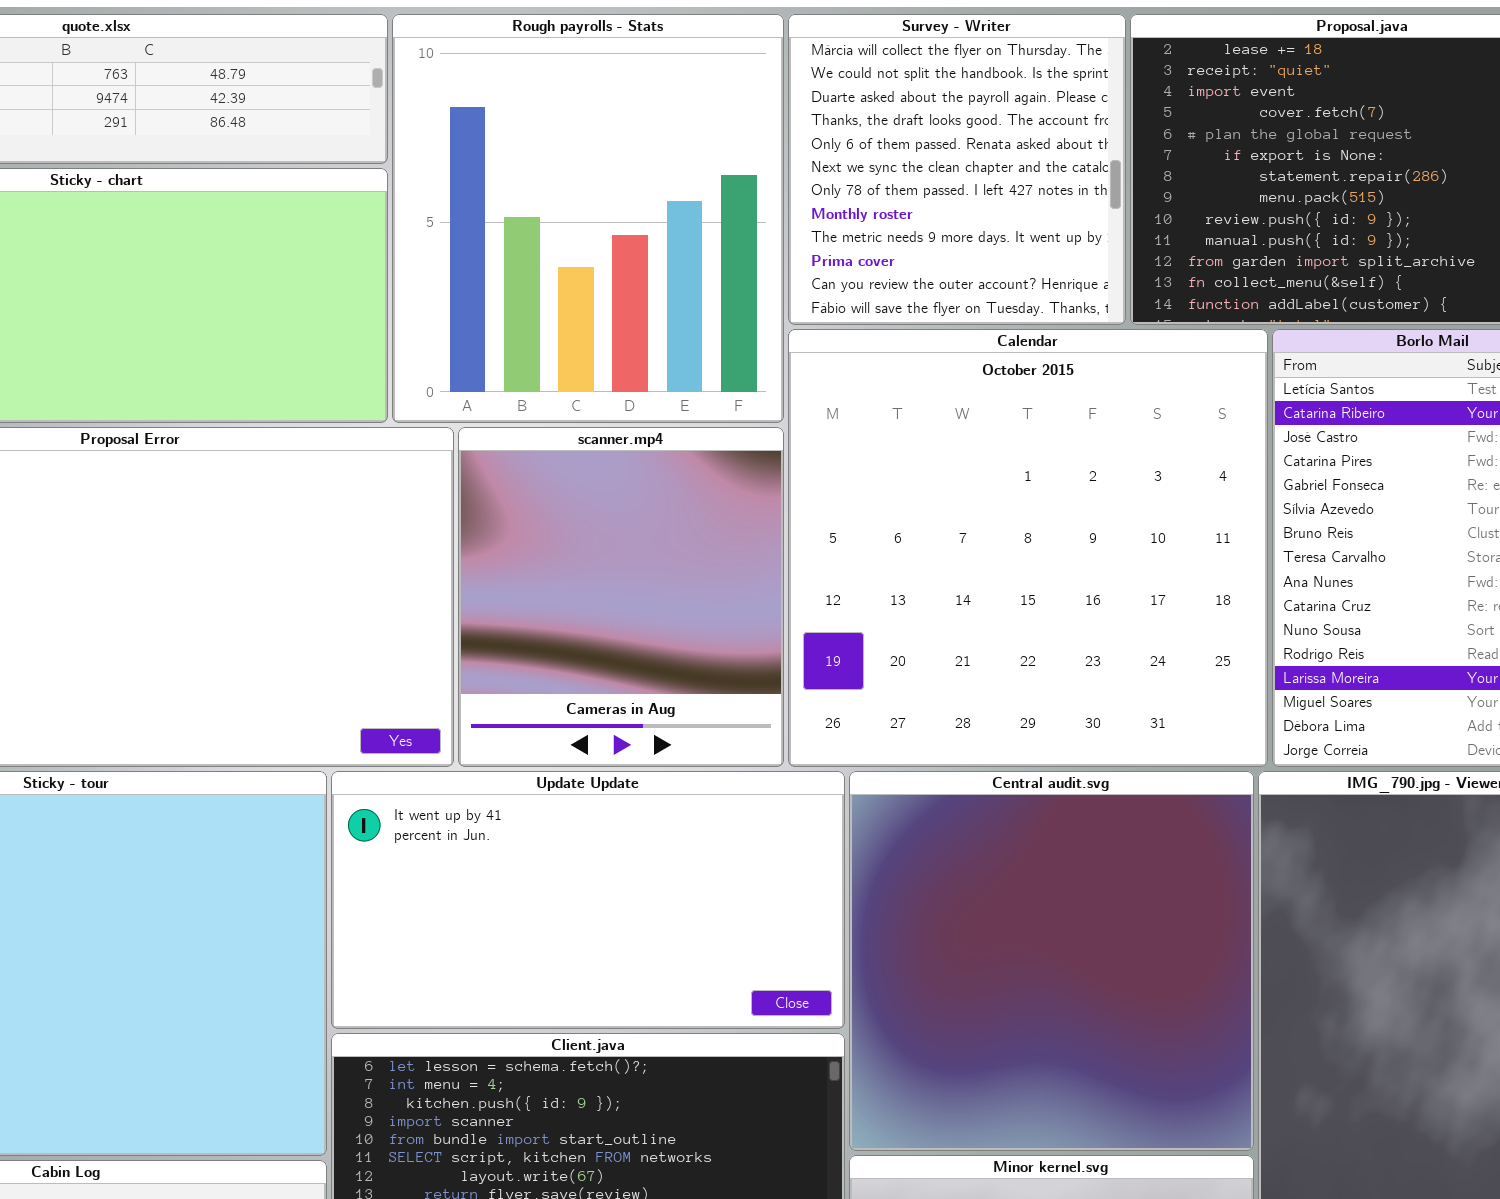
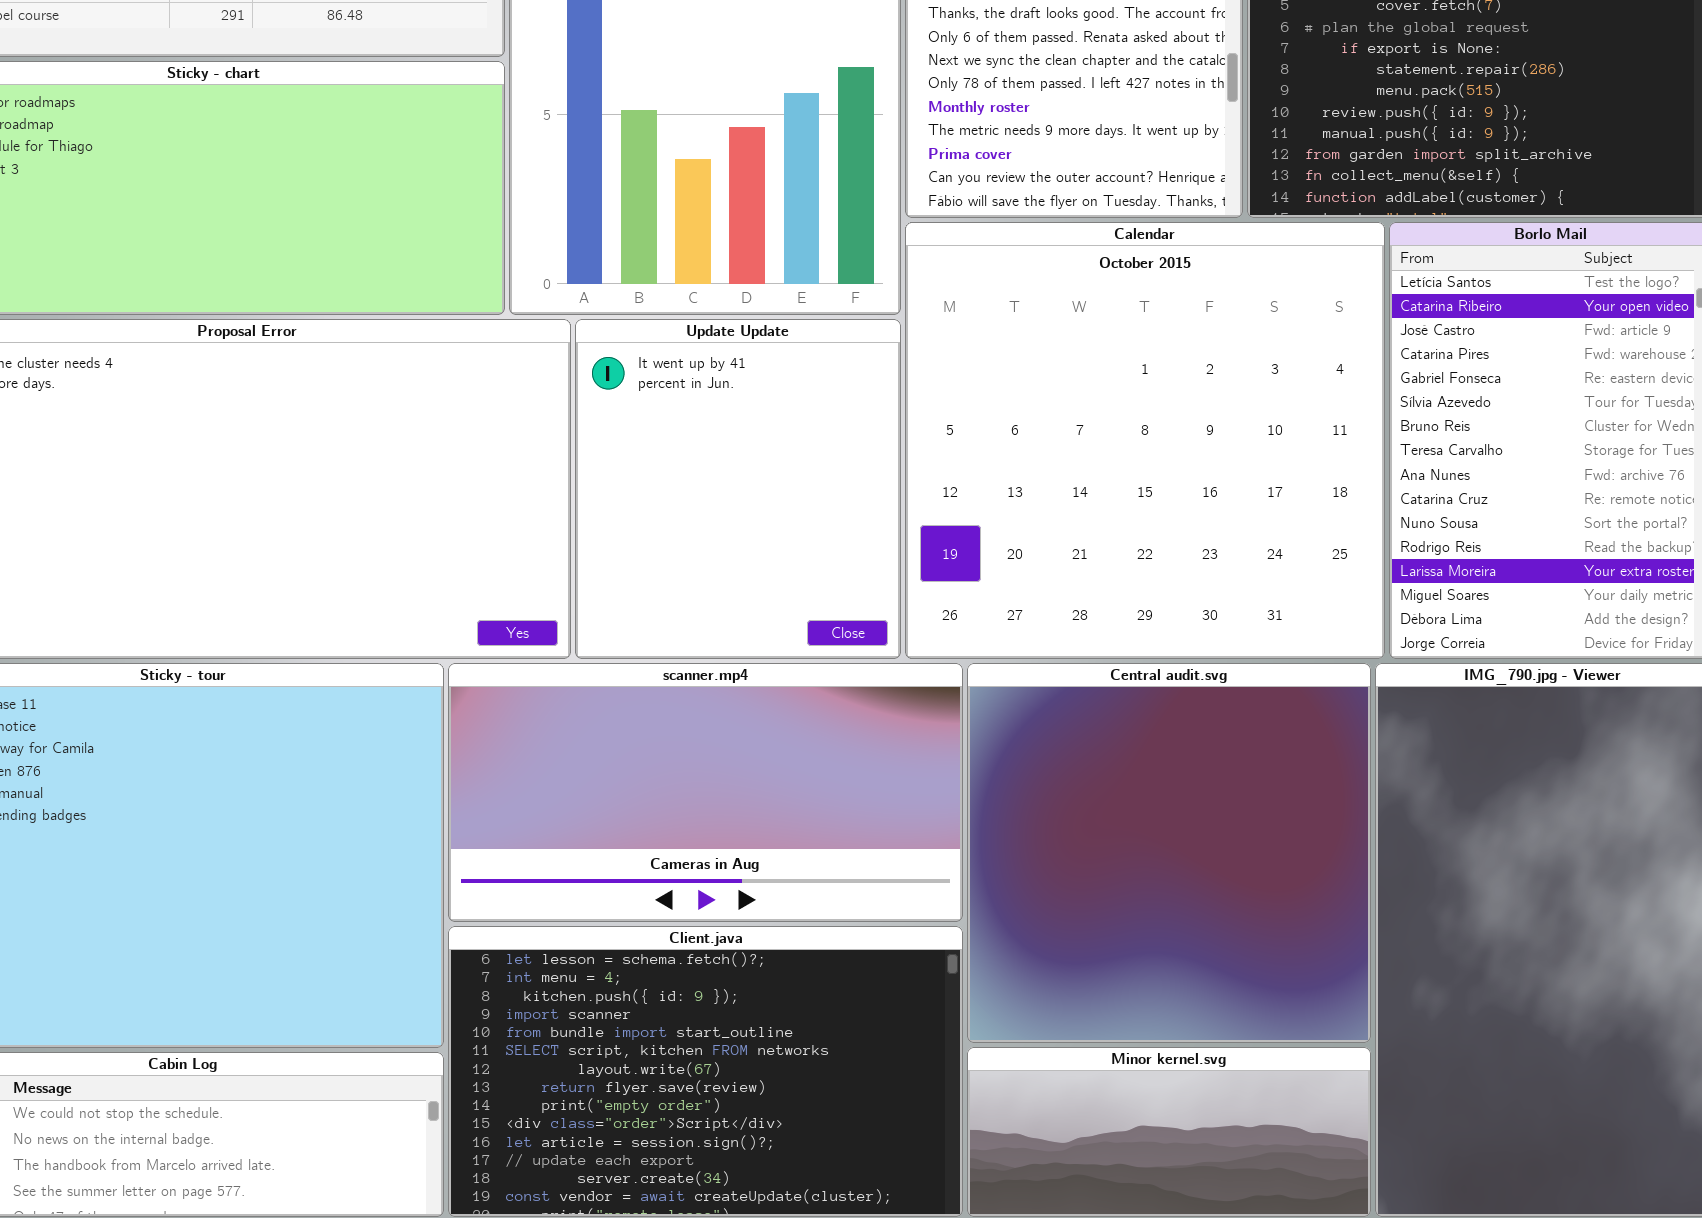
scanner.mp4: [458,427,784,767] -> [448,663,963,922], moved, resized
Update Update: [331,771,845,1029] -> [575,319,901,659], moved, resized

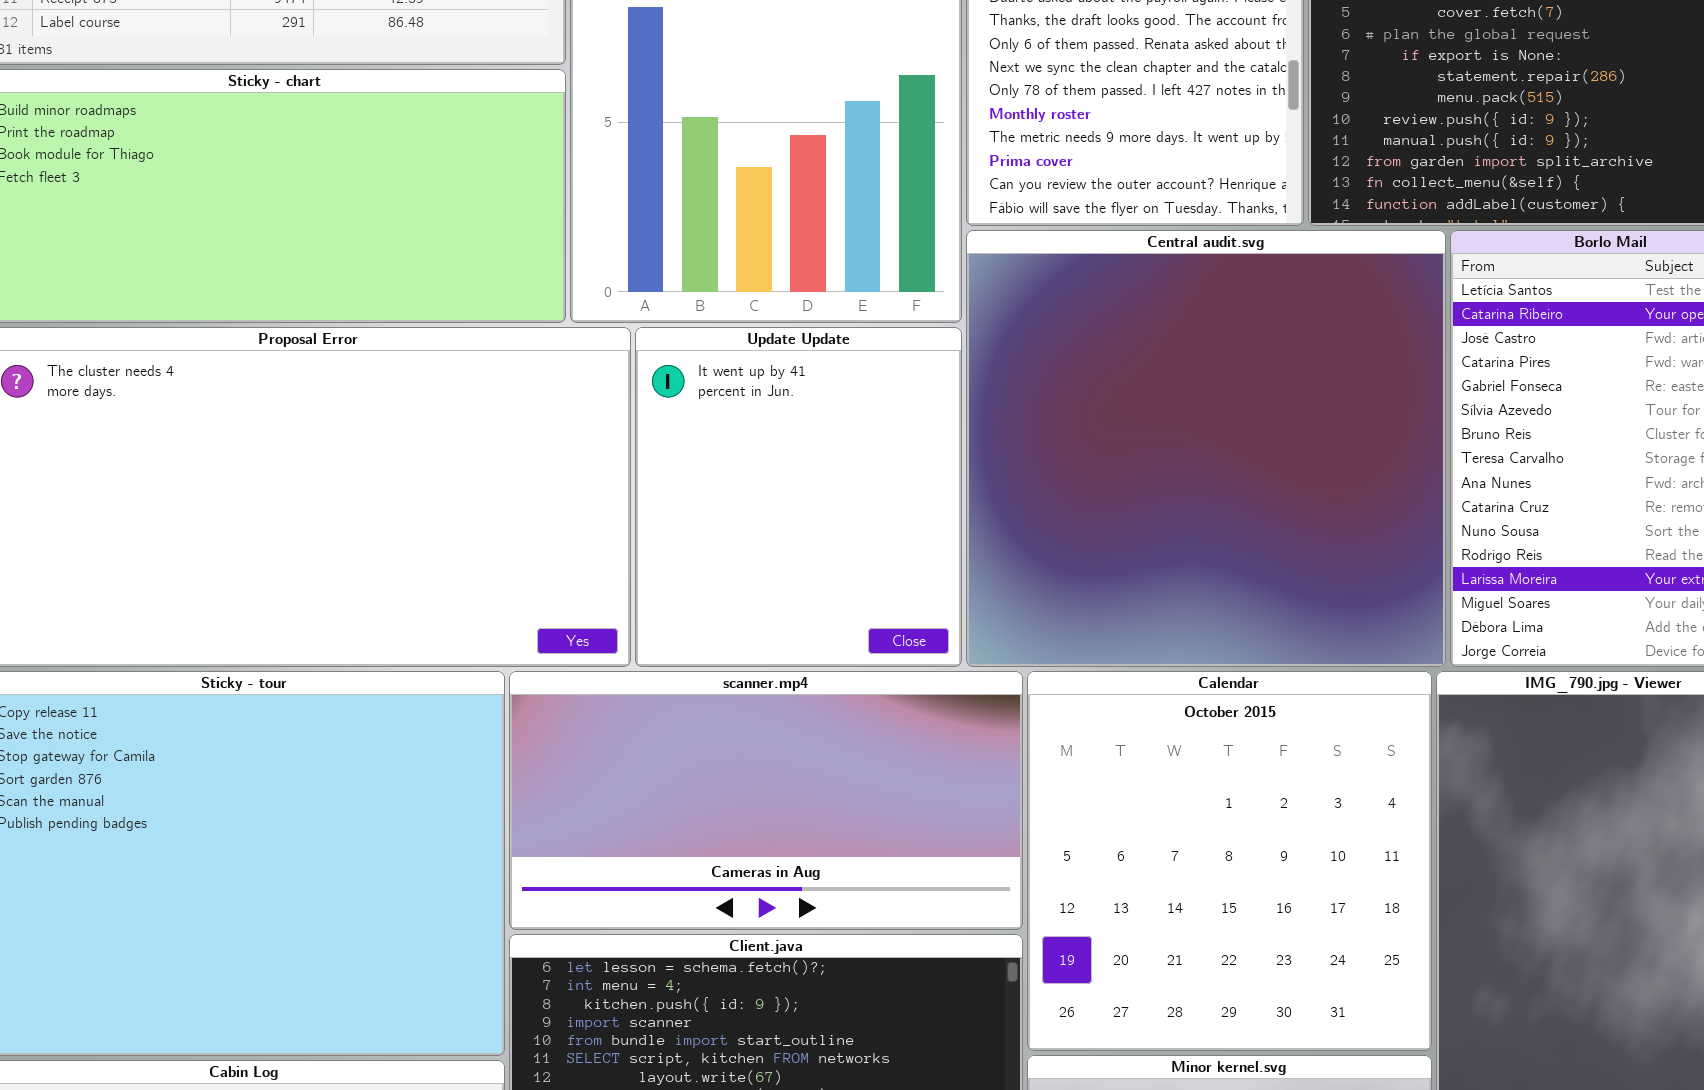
Calendar: [905,222,1385,659] -> [1027,671,1432,1051], moved, resized
Central audit.svg: [967,663,1371,1043] -> [966,230,1446,667], moved, resized

